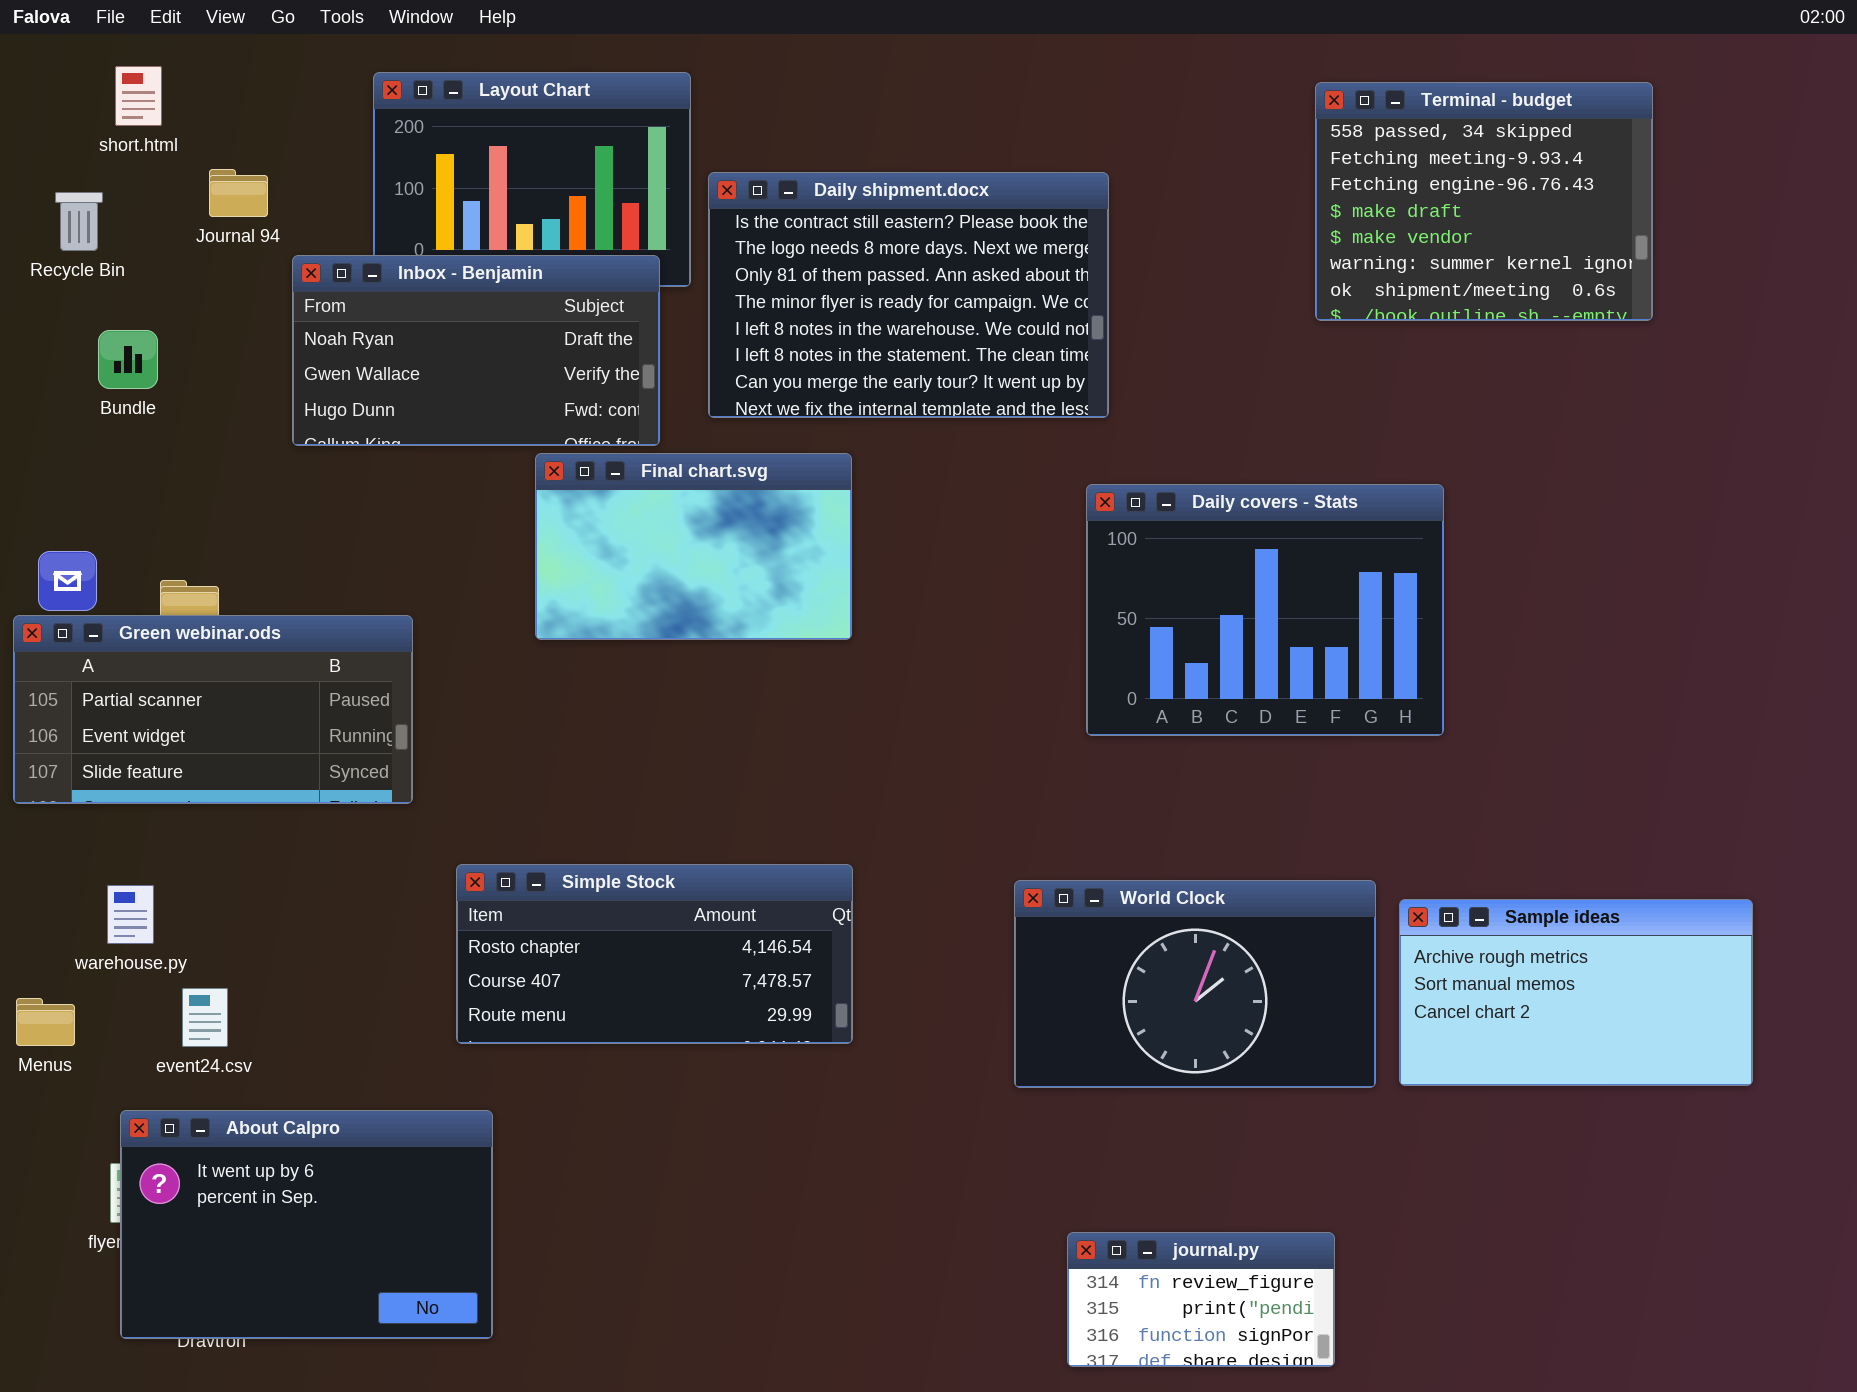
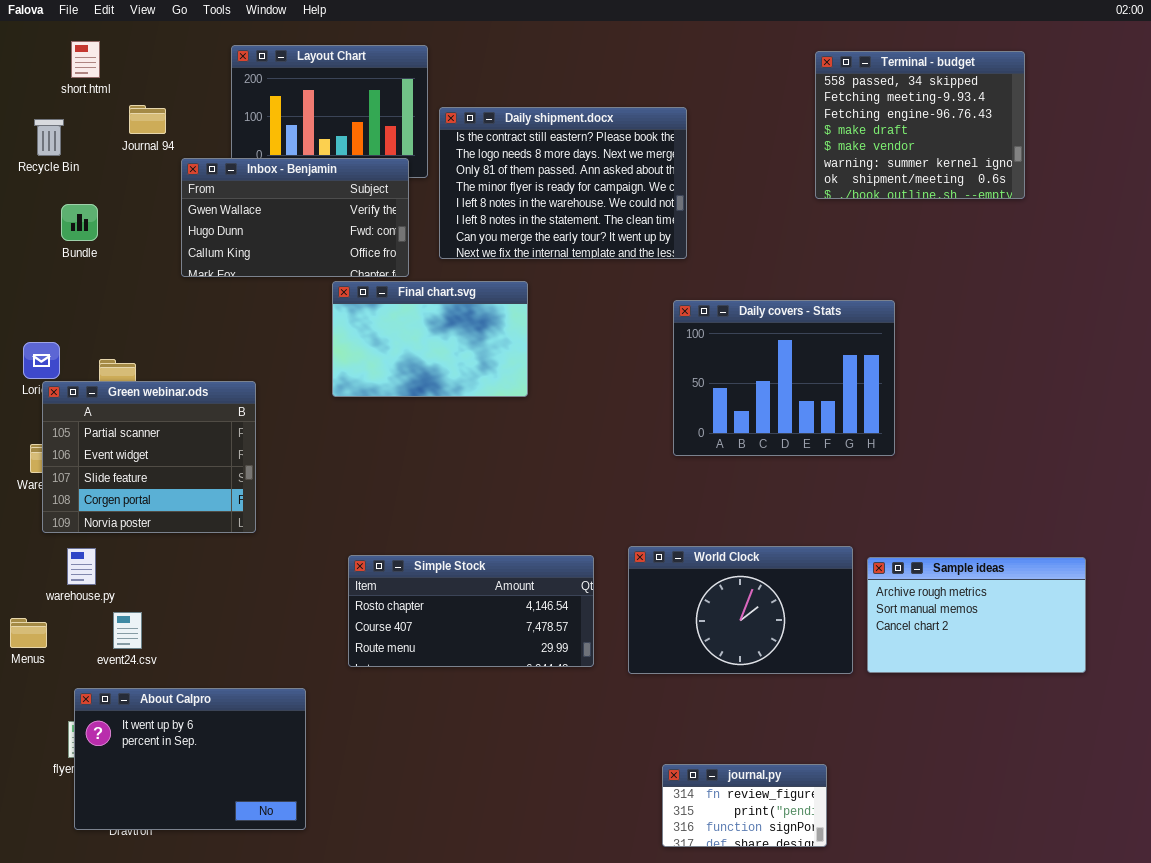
Inbox - Benjamin: [292,255,660,446] -> [181,158,409,277], scrolled down 1 row
Green webinar.ods: [13,615,413,804] -> [42,381,256,533], resized
Simple Stock: [456,864,853,1044] -> [348,555,594,667], moved

